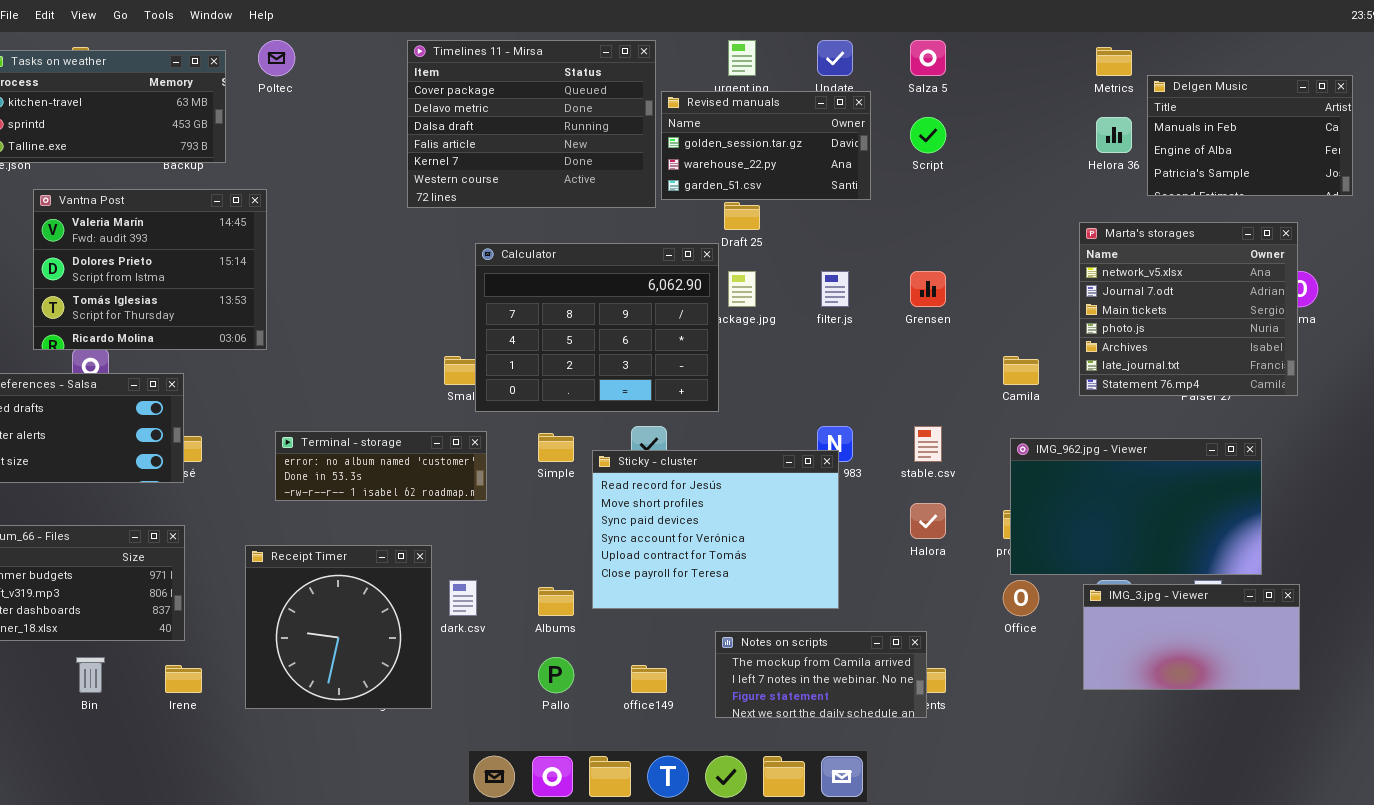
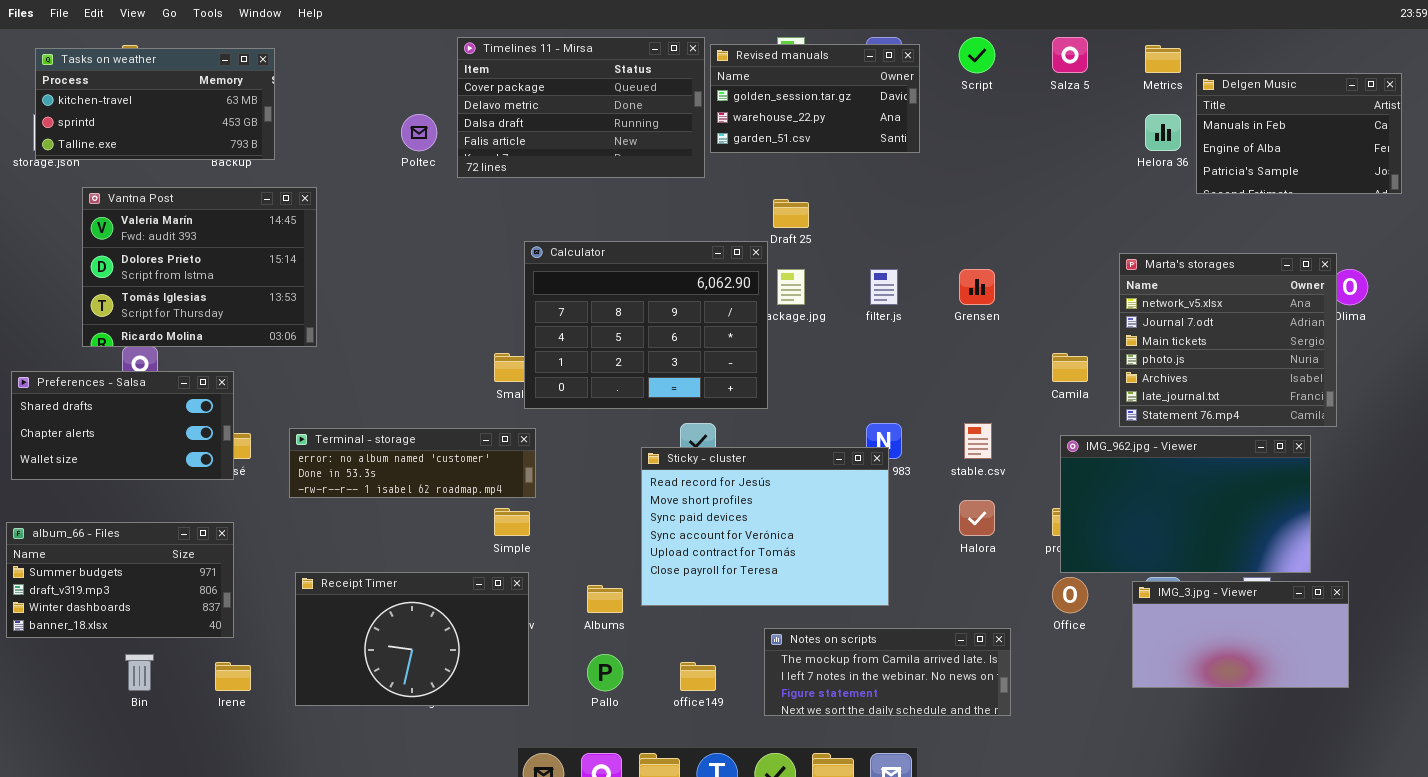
Poltec: [258,40,295,76] -> [401,114,437,151], moved
Timelines 11 - Mirsa: [407,40,656,208] -> [457,37,705,178], resized
Salza 5: [910,40,946,76] -> [1052,37,1088,73], moved
Revised manuals: [661,91,871,200] -> [710,44,920,153], moved
Script: [910,117,946,153] -> [959,37,995,73], moved
Marta's storages: [1079,222,1298,396] -> [1119,253,1337,427], moved
Terminal - storage: [275,431,487,501] -> [289,428,536,498], resized
Simple: [538,433,574,462] -> [494,508,530,536], moved
Receipt Timer: [245,545,432,709] -> [295,572,529,706], resized
Notes on scripts: [715,631,927,718] -> [764,628,1011,716], resized

